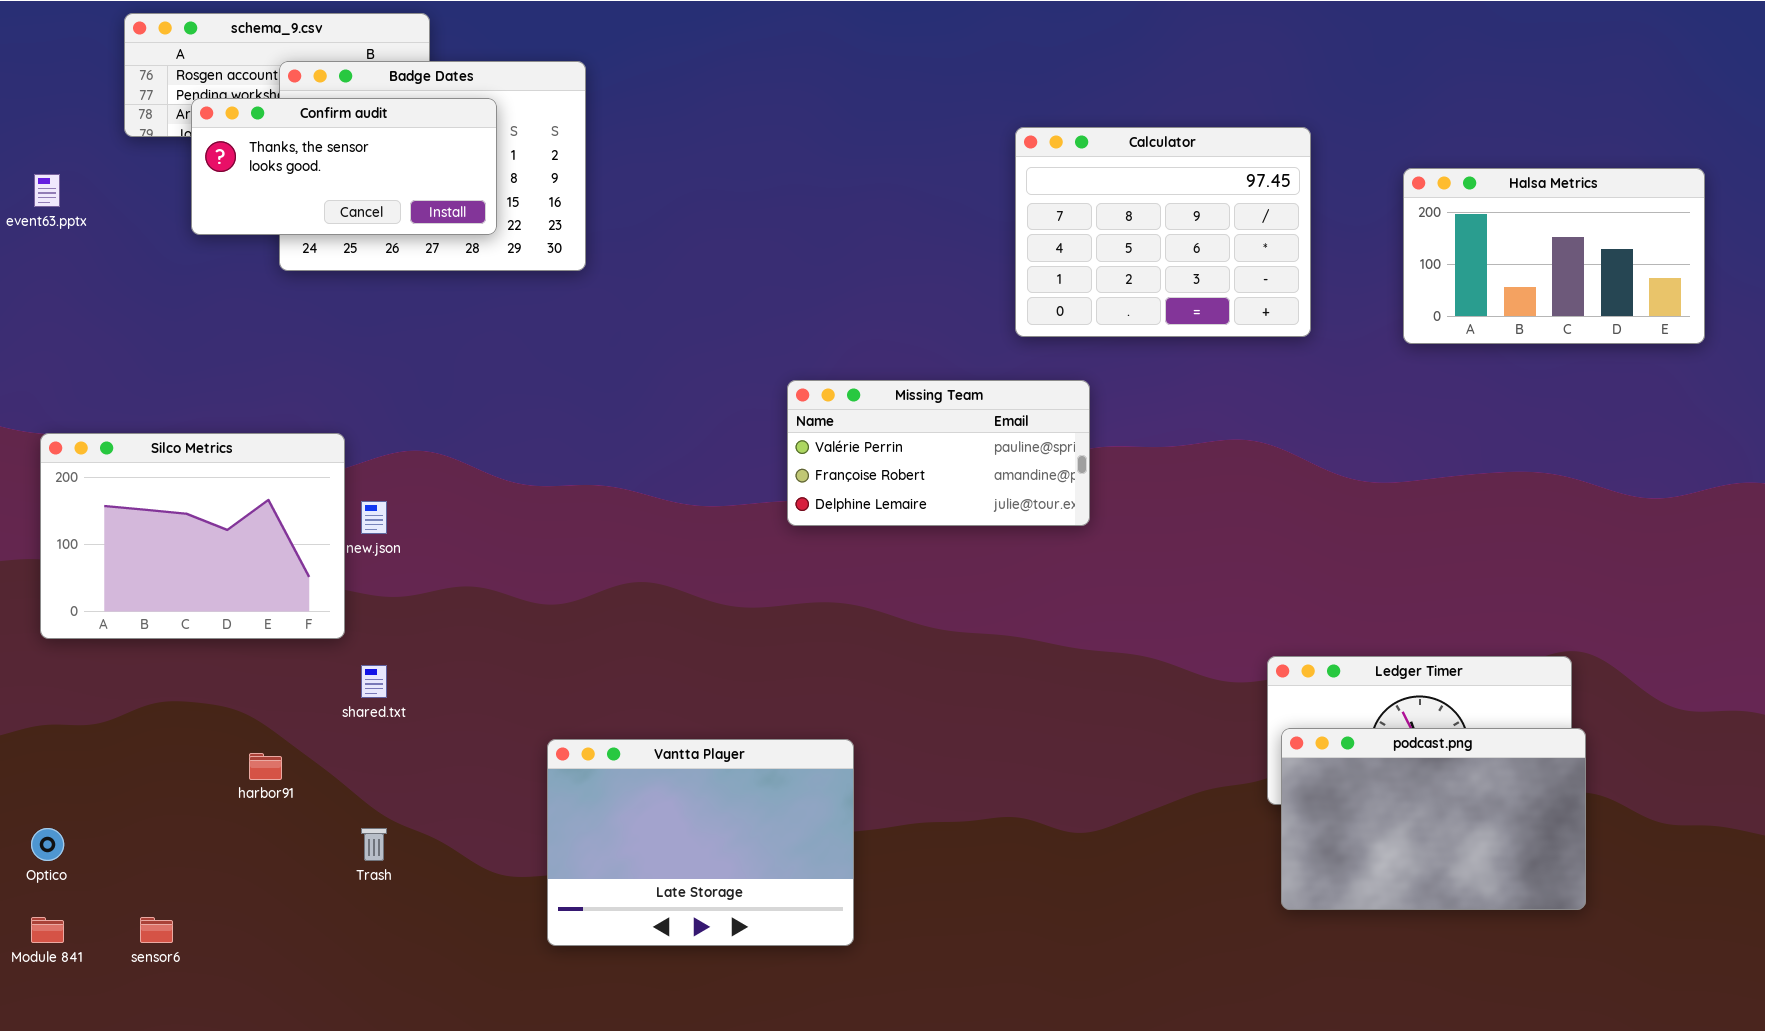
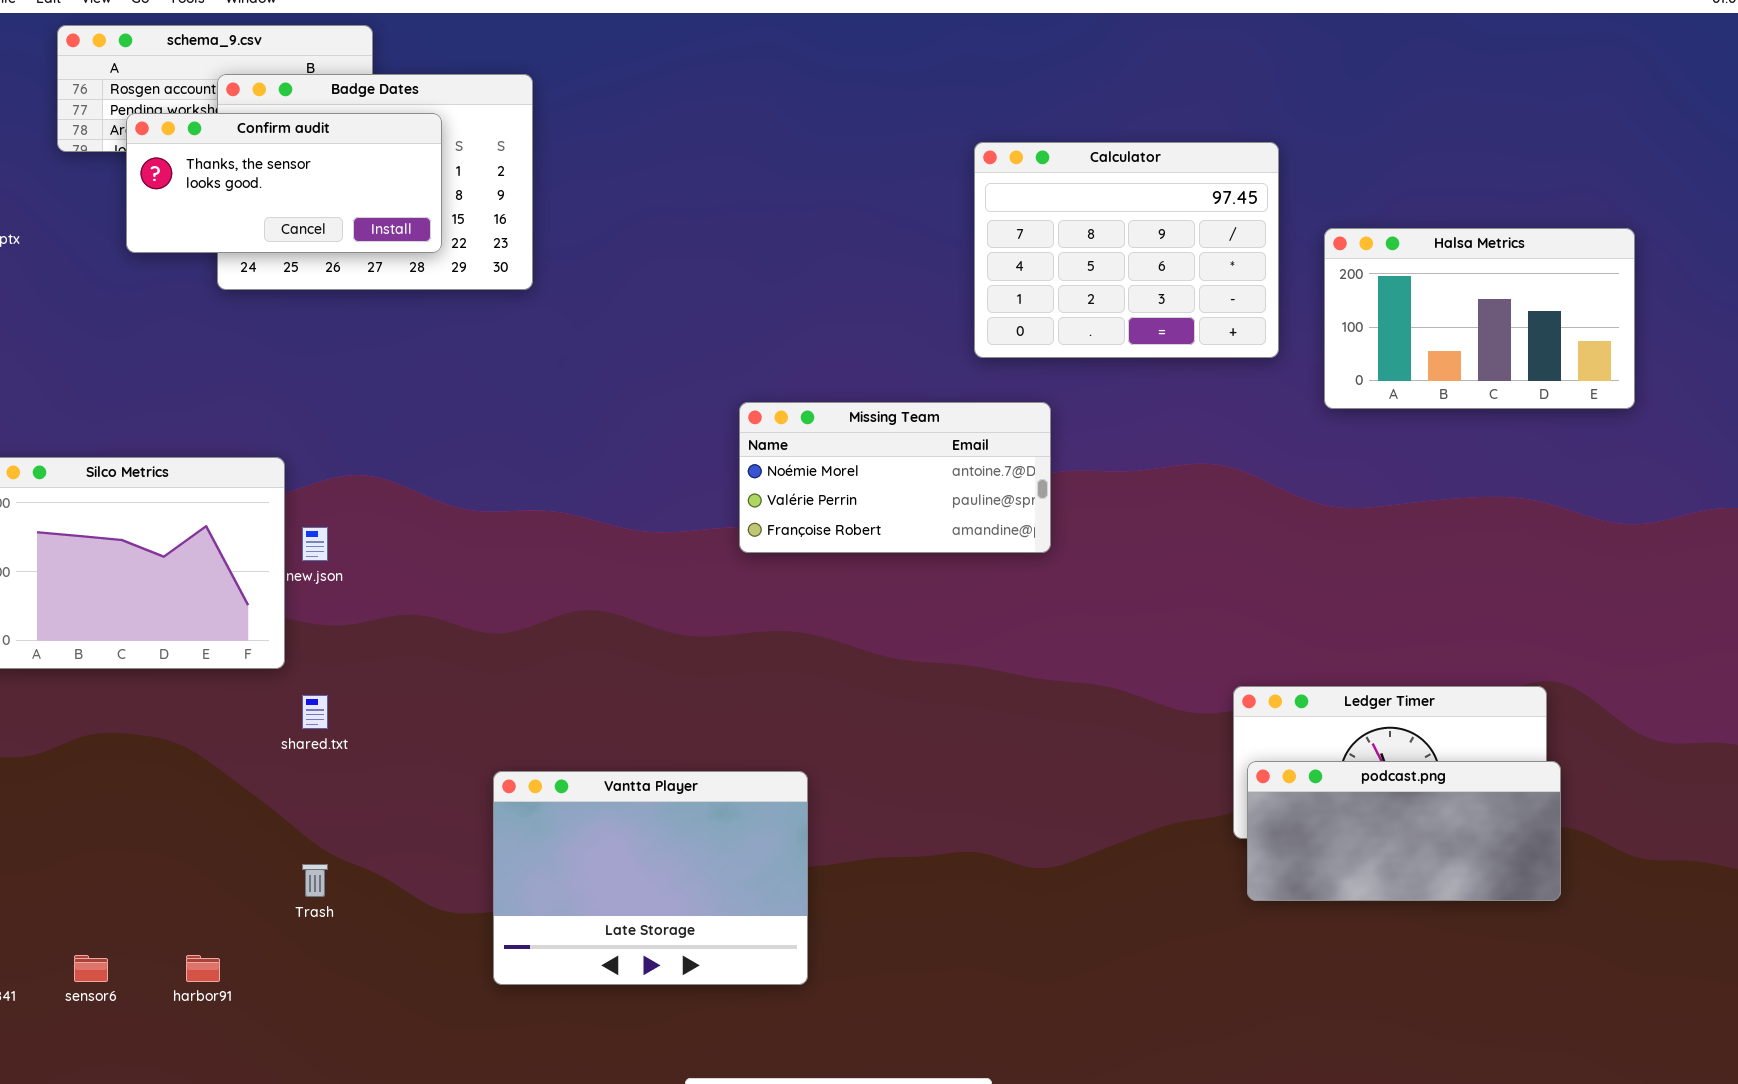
Halsa Metrics: [1403,168,1705,344] -> [1324,228,1635,409], moved
Missing Team: [787,380,1090,526] -> [739,402,1051,553], scrolled up 1 row
podcast.png: [1281,728,1586,910] -> [1247,761,1561,901], resized
harbor91: [249,753,282,780] -> [186,955,220,982], moved

